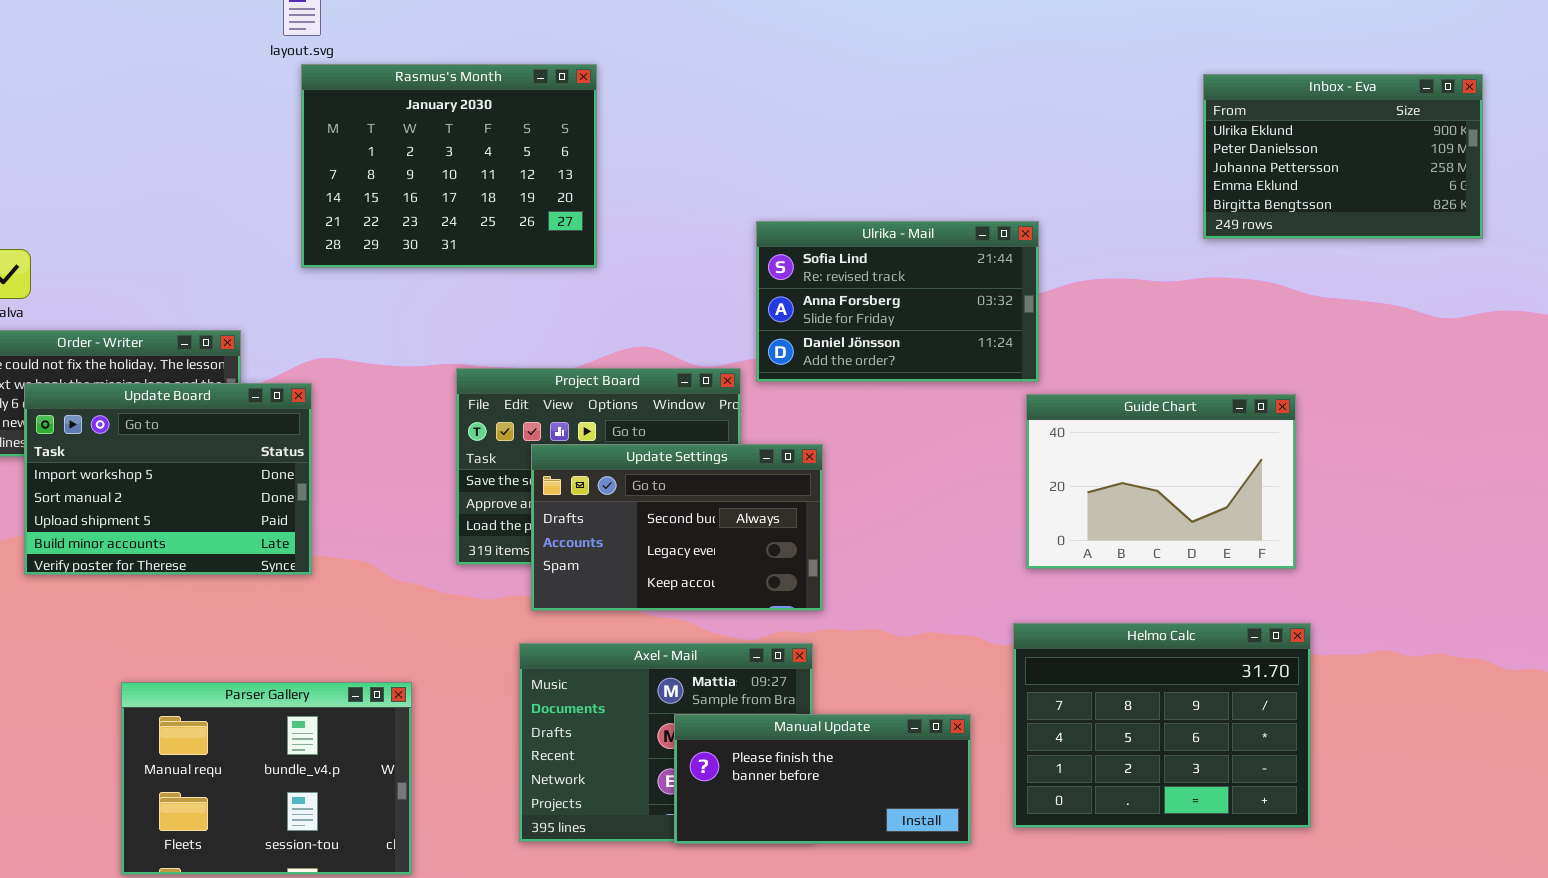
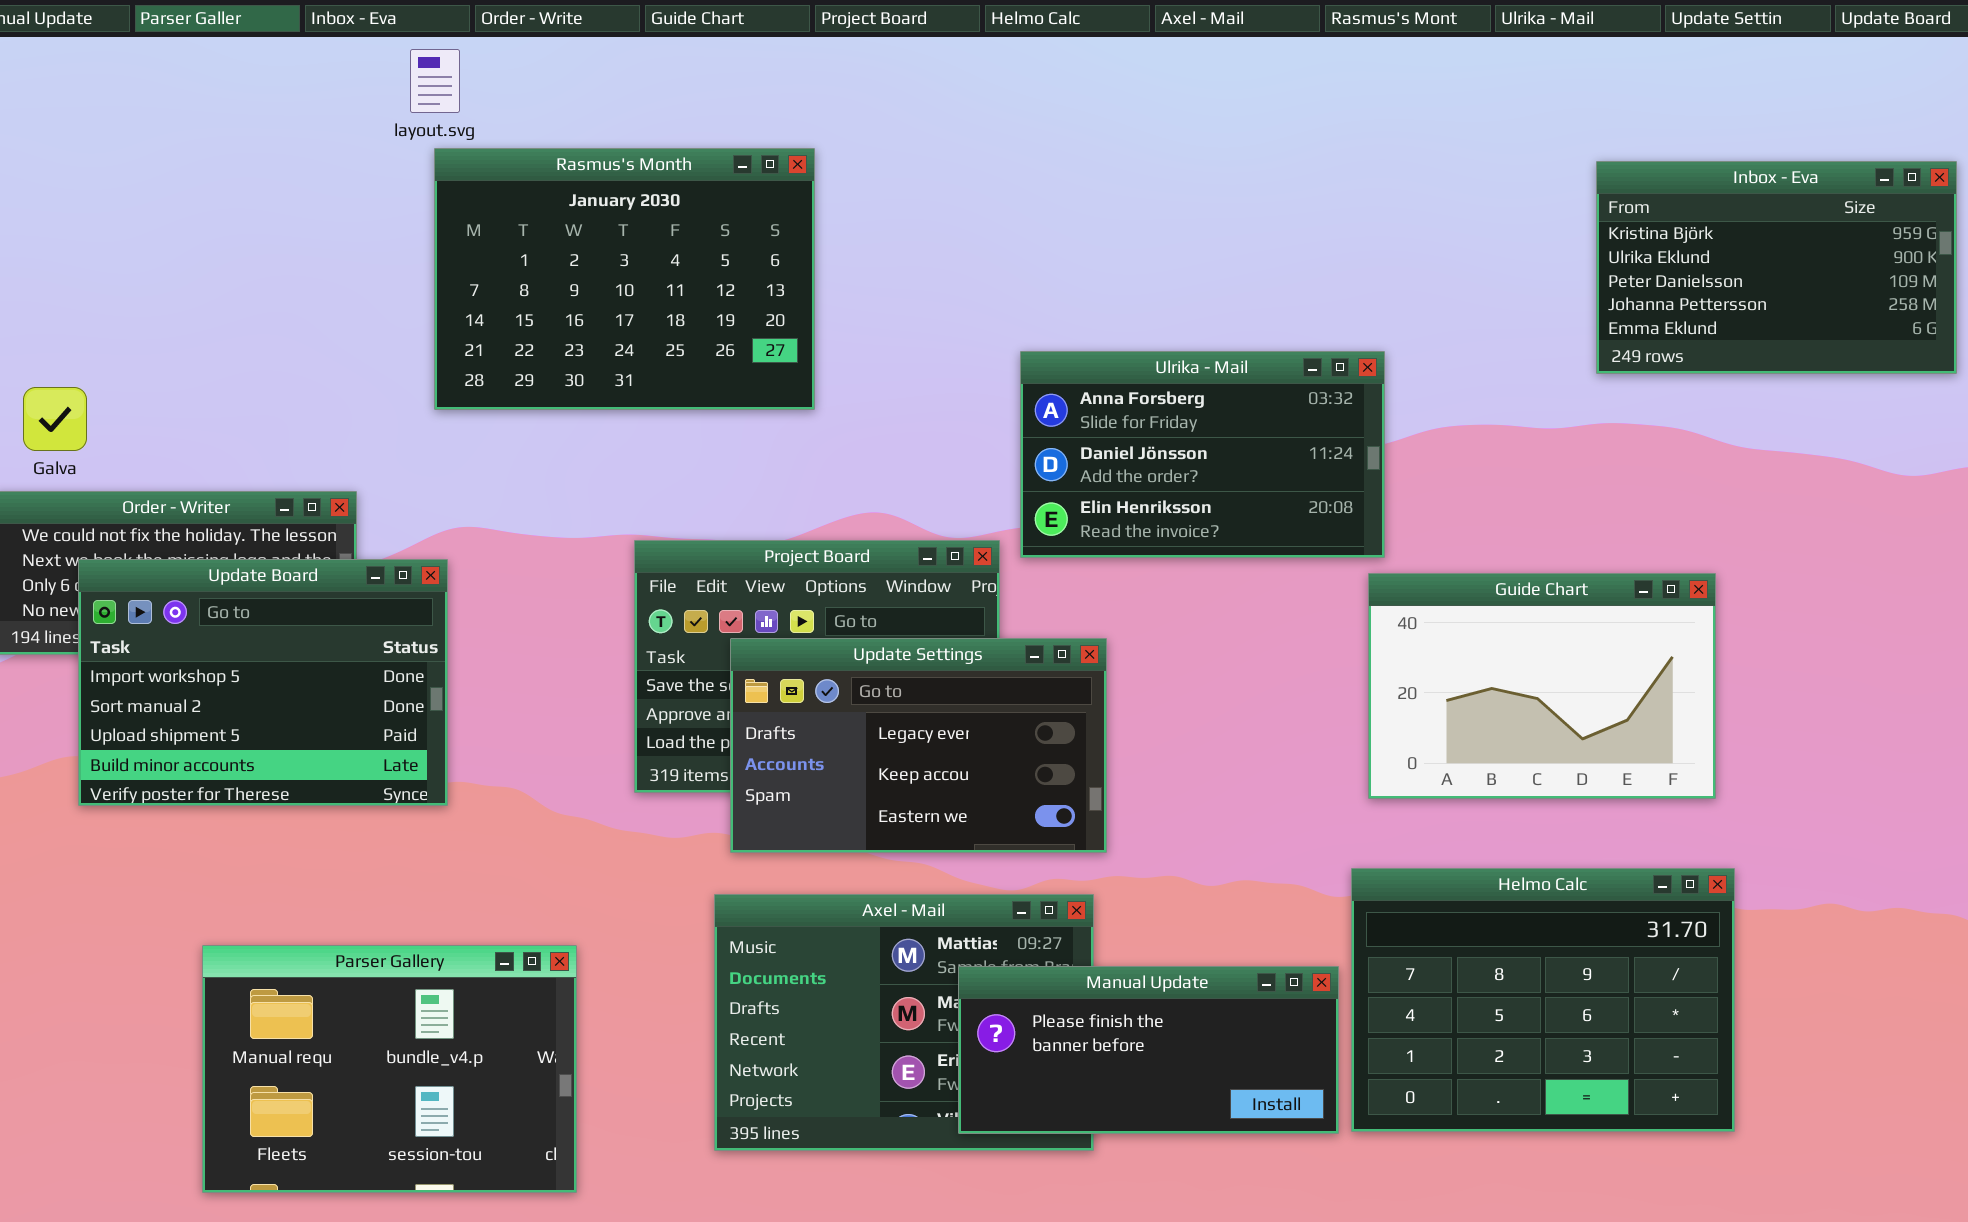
Inbox - Eva: [1203,74,1483,239] -> [1596,161,1957,374], scrolled up 1 row
Ulrika - Mail: [756,221,1039,382] -> [1020,351,1385,558], scrolled down 1 row
Update Settings: [531,444,823,611] -> [730,638,1107,853], scrolled down 1 row
Manual Update: [674,714,971,844] -> [958,966,1339,1134], moved

